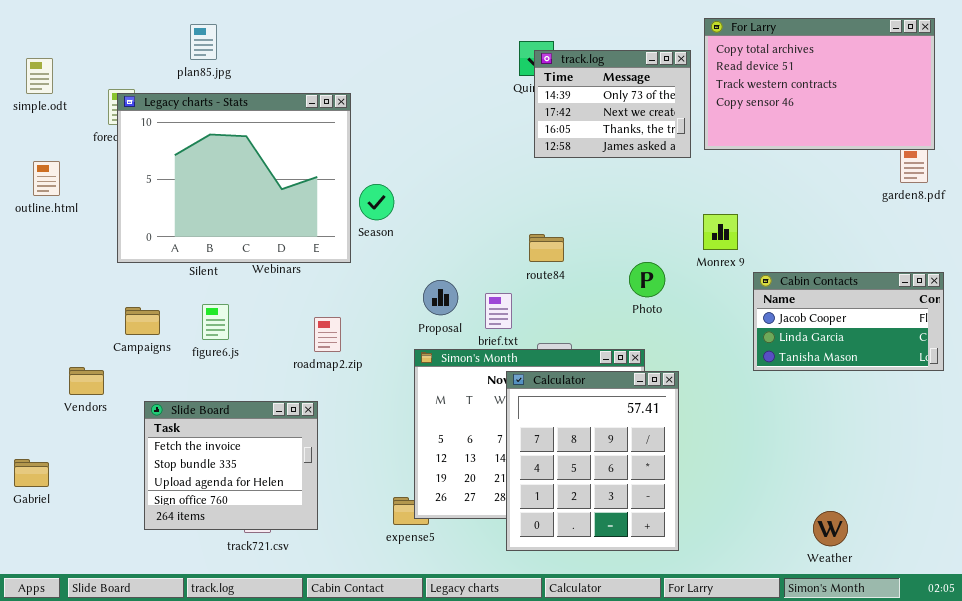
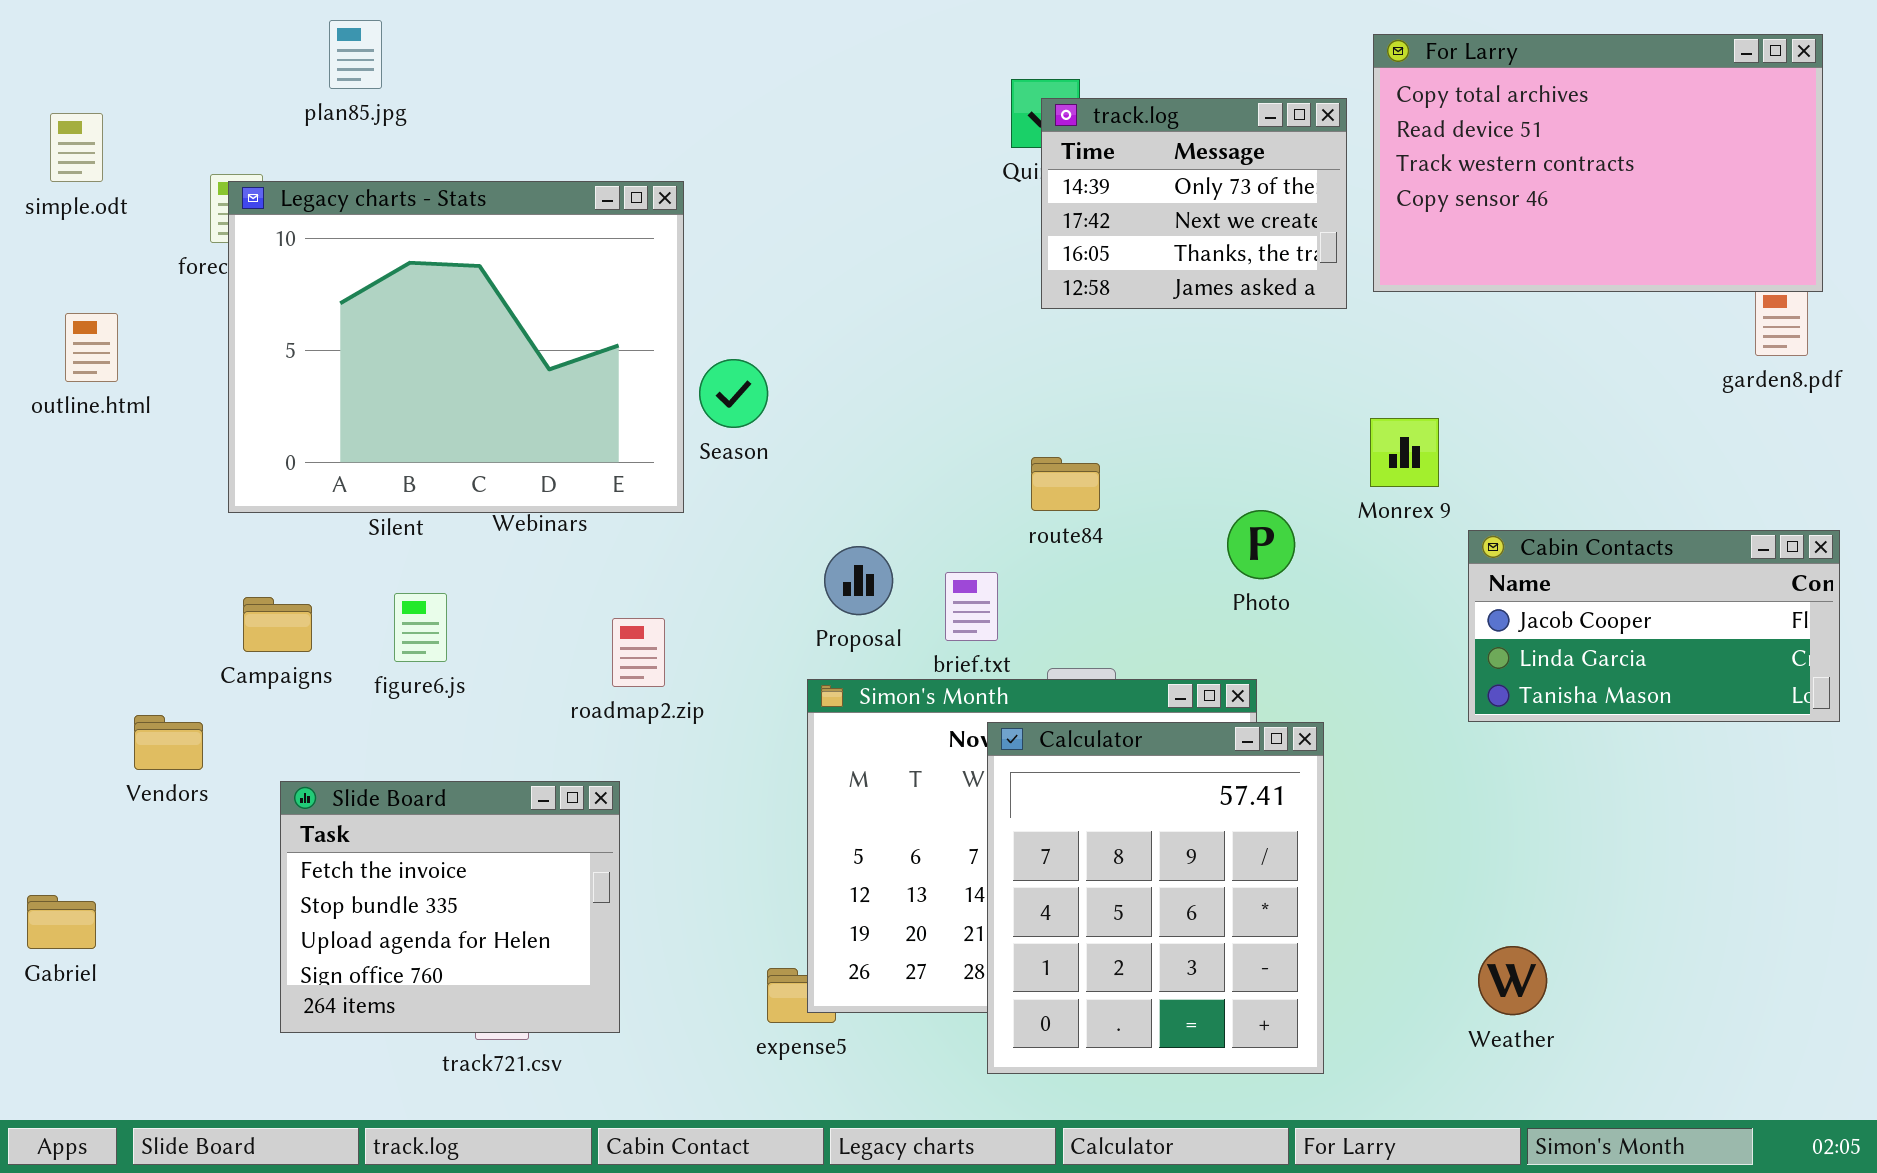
plan85.jpg: [190,24,217,60] -> [329,20,382,89], moved
Weather: [813,511,848,546] -> [1478,946,1547,1015], moved

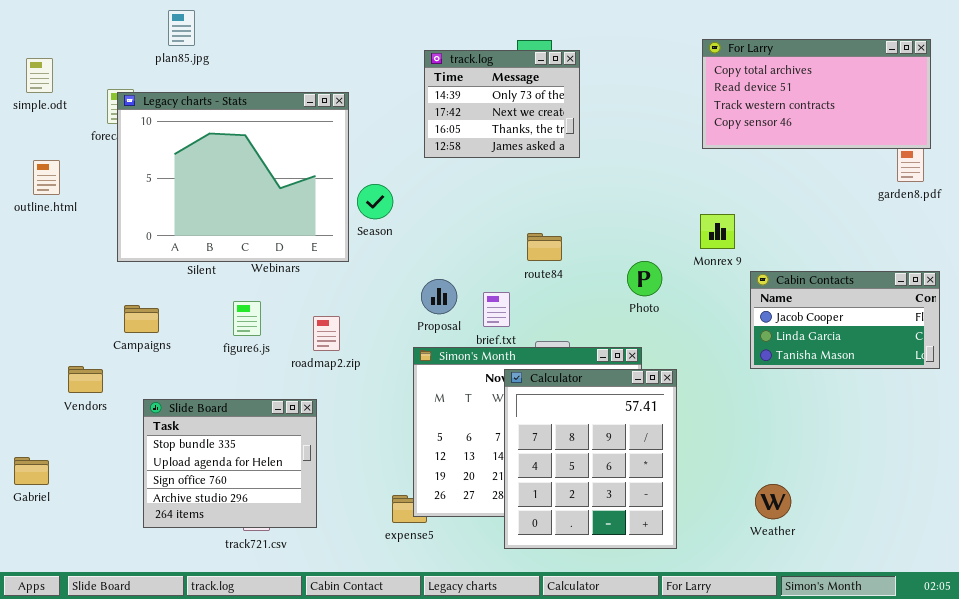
For Larry: [1373,34,1823,292] -> [702,39,931,149], resized
track.log: [1041,98,1347,309] -> [424,50,580,158], moved
figure6.js: [394,593,447,662] -> [233,301,261,336], moved
Slide Board: [280,781,620,1033] -> [143,399,317,528], scrolled down 1 row

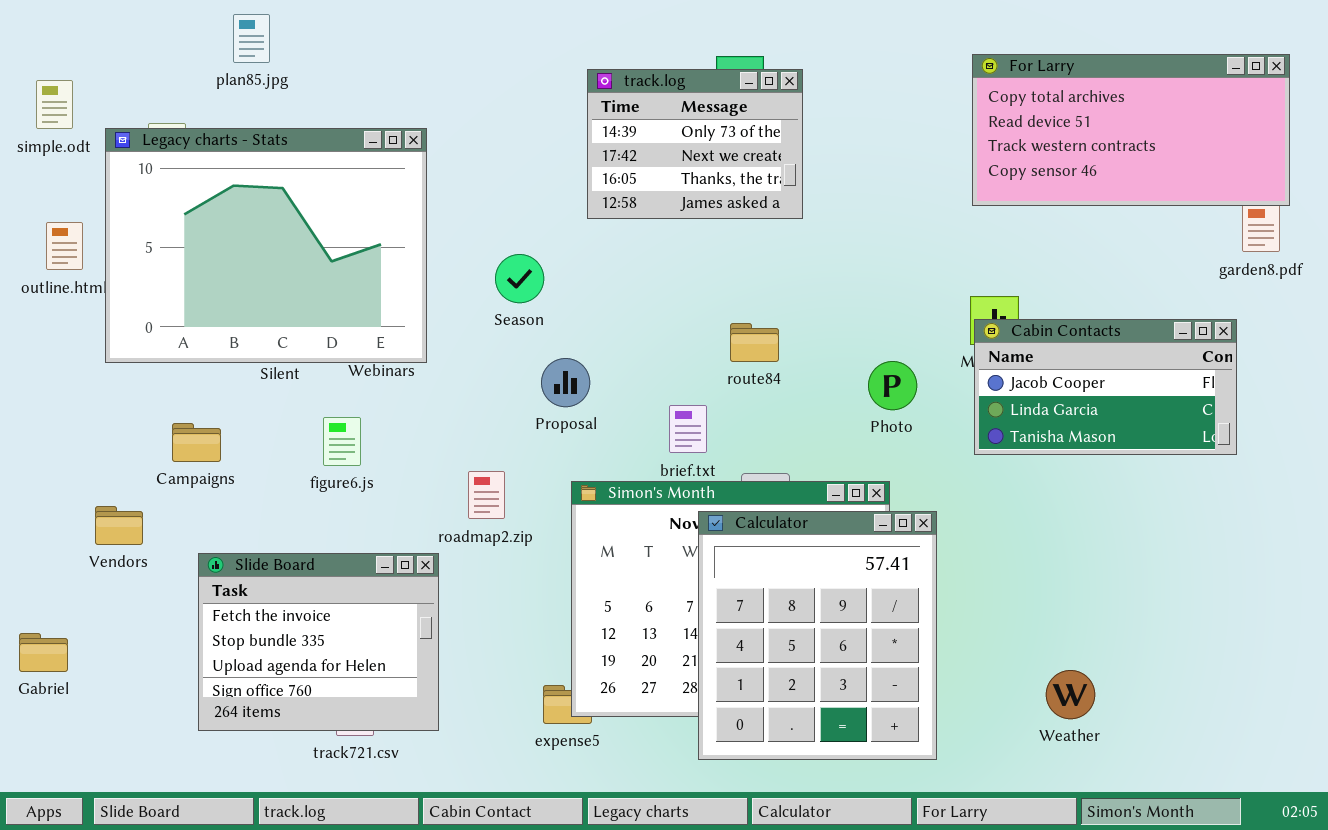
Legacy charts - Stats: [117,92,349,262] -> [105,128,427,363], moved
Cabin Contacts: [750,271,940,369] -> [974,319,1237,455], moved
Proposal: [421,279,457,314] -> [541,358,590,407], moved
roadmap2.zip: [313,316,340,351] -> [468,471,505,519], moved
Slide Board: [143,399,317,528] -> [198,553,439,731], scrolled up 1 row

